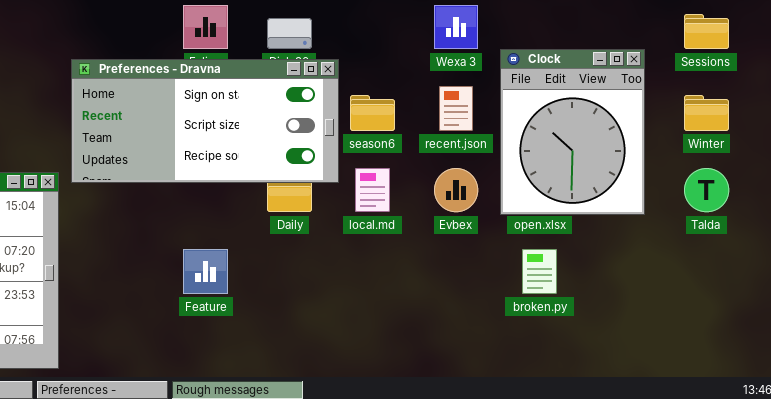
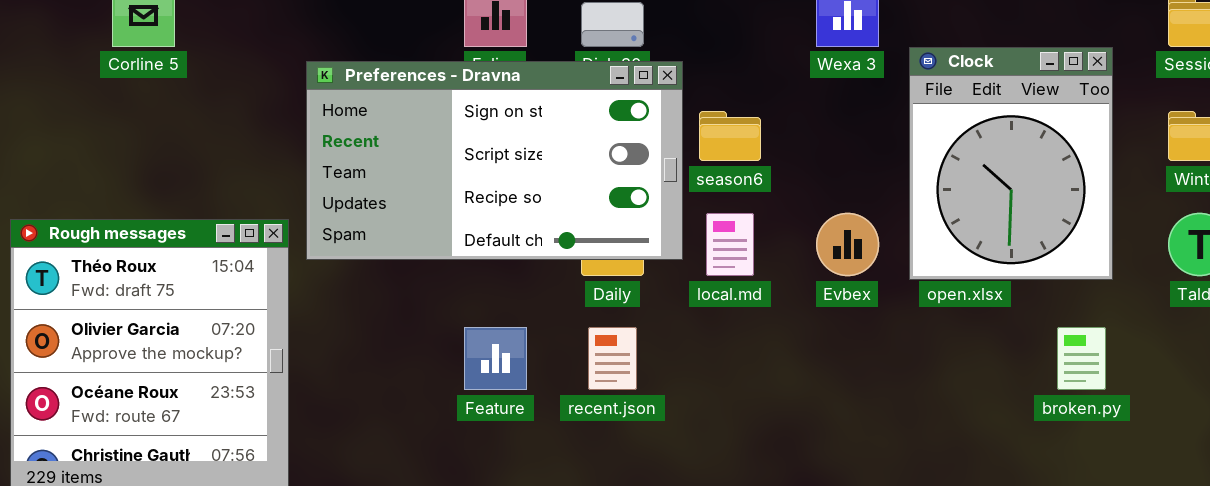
Preferences - Dravna: [71,59,339,183] -> [306,61,683,260], resized
recent.json: [439,86,473,131] -> [588,327,637,390], moved
broken.py: [522,249,557,294] -> [1057,327,1106,390], moved

